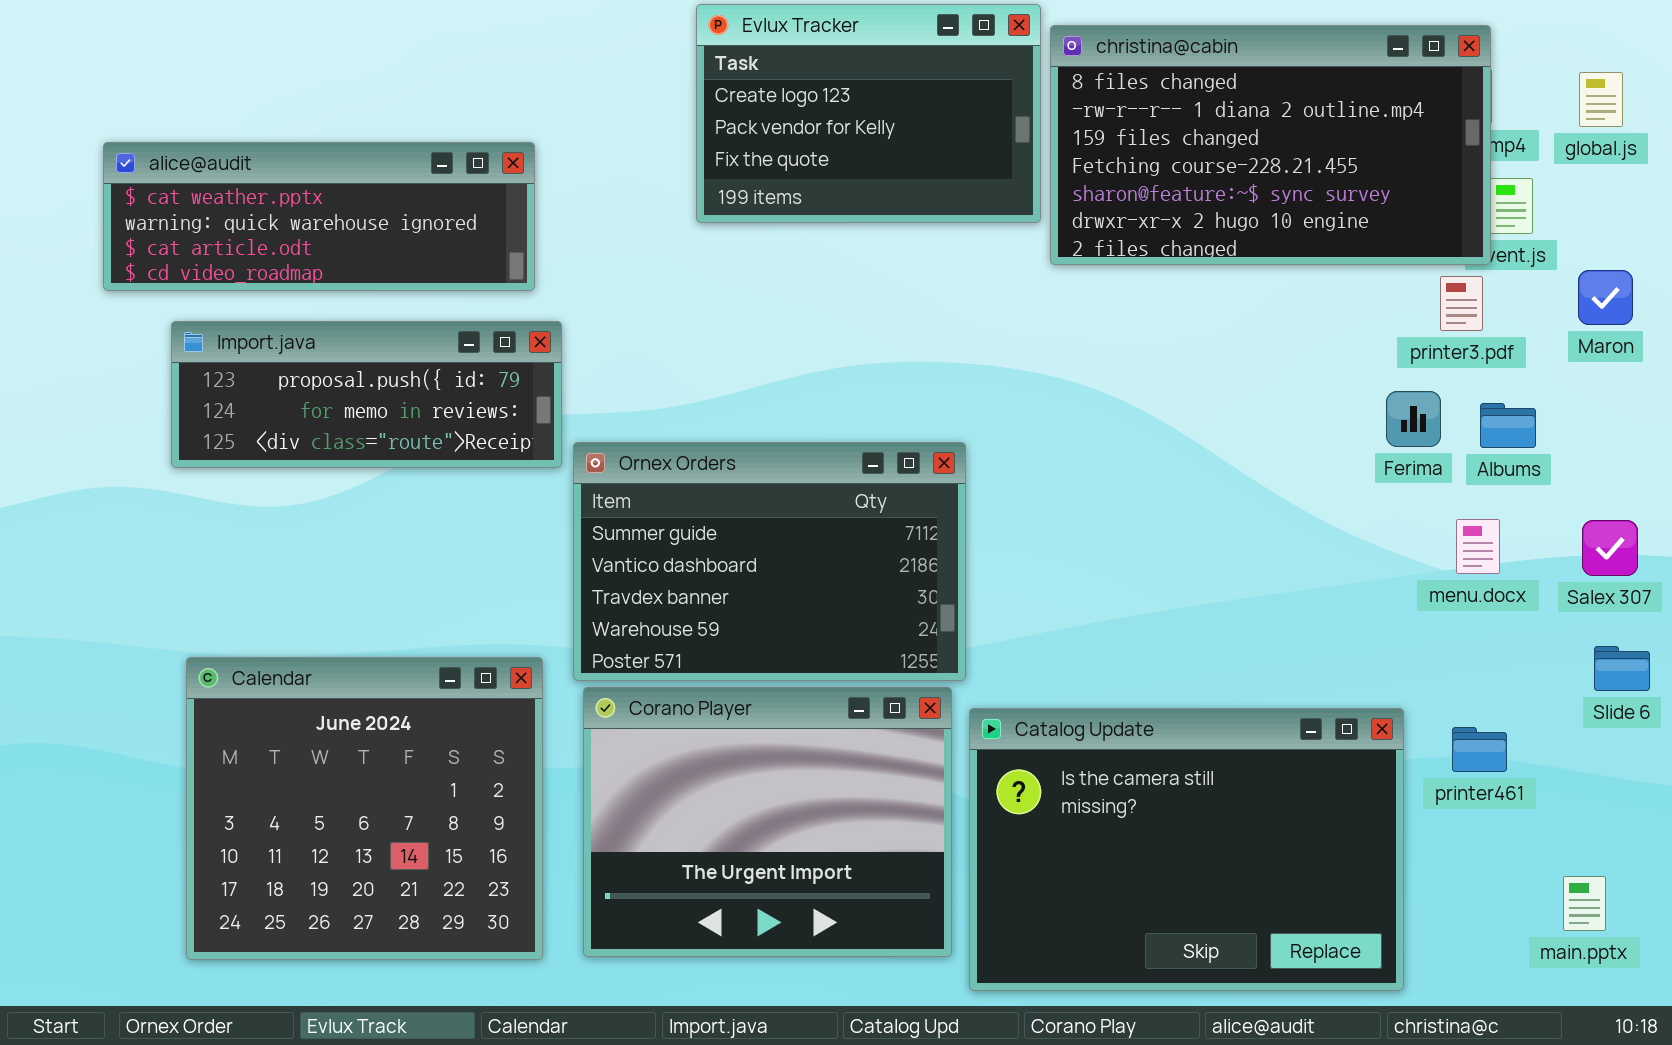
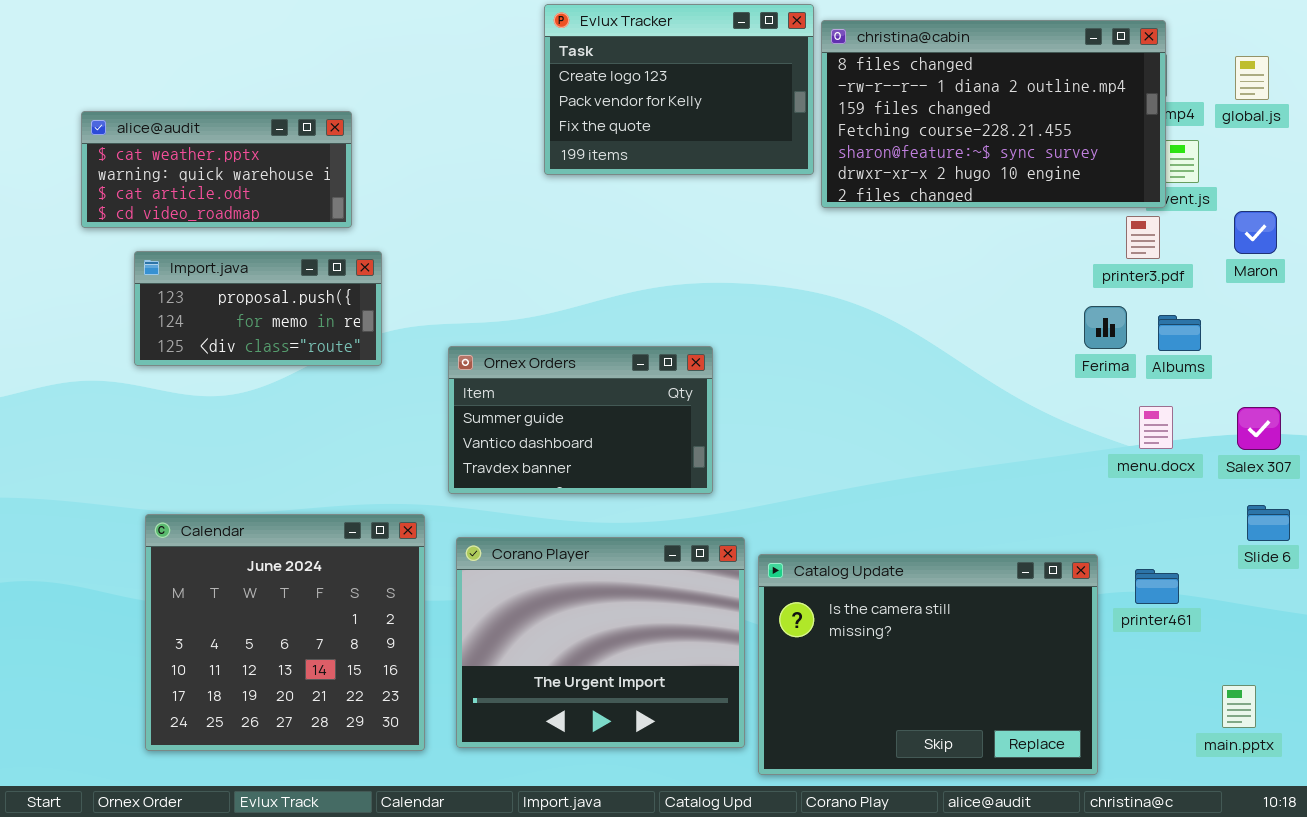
alice@audit: [103,142,535,291] -> [81,111,352,228], resized
Import.java: [171,321,562,468] -> [134,251,382,366], resized
Ornex Orders: [573,442,966,681] -> [448,346,713,494], resized

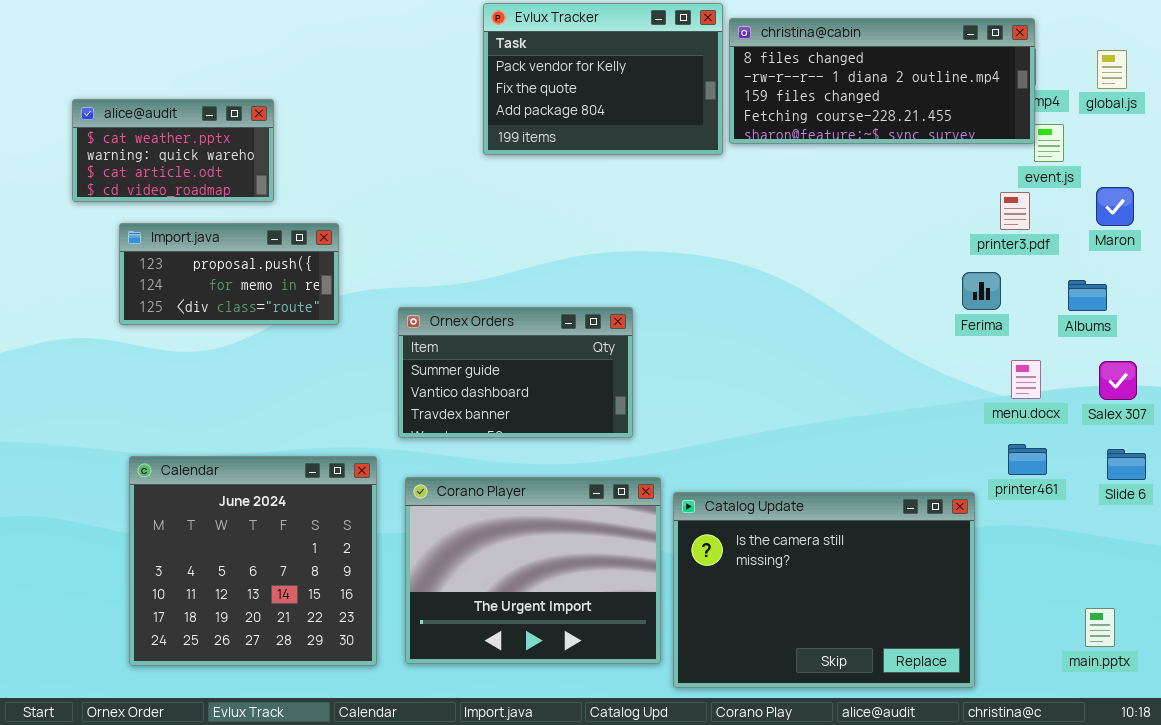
Evlux Tracker: [544,4,814,175] -> [483,3,723,155], scrolled down 1 row
christina@cabin: [821,20,1166,208] -> [729,18,1035,144], resized
alice@audit: [81,111,352,228] -> [72,99,274,202], resized
Albums: [1158,315,1201,351] -> [1068,280,1107,311], moved
printer461: [1135,569,1179,604] -> [1008,444,1047,475], moved

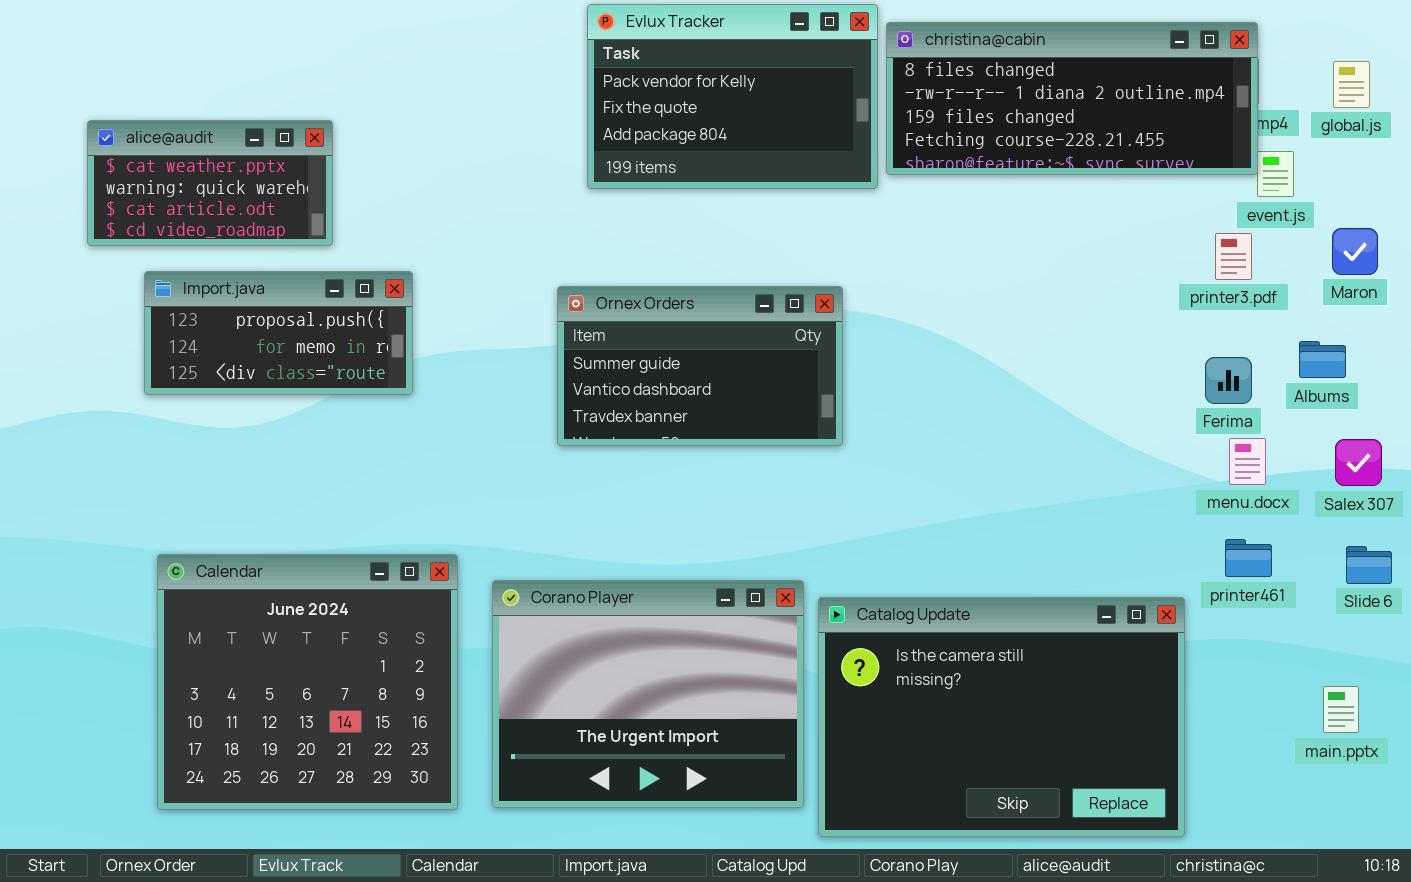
Ferima: [962,272,1001,310] -> [1205,357,1252,404], moved
Ornex Orders: [398,307,633,438] -> [557,286,843,446], moved
main.pptx: [1085,608,1115,647] -> [1323,686,1359,733], moved

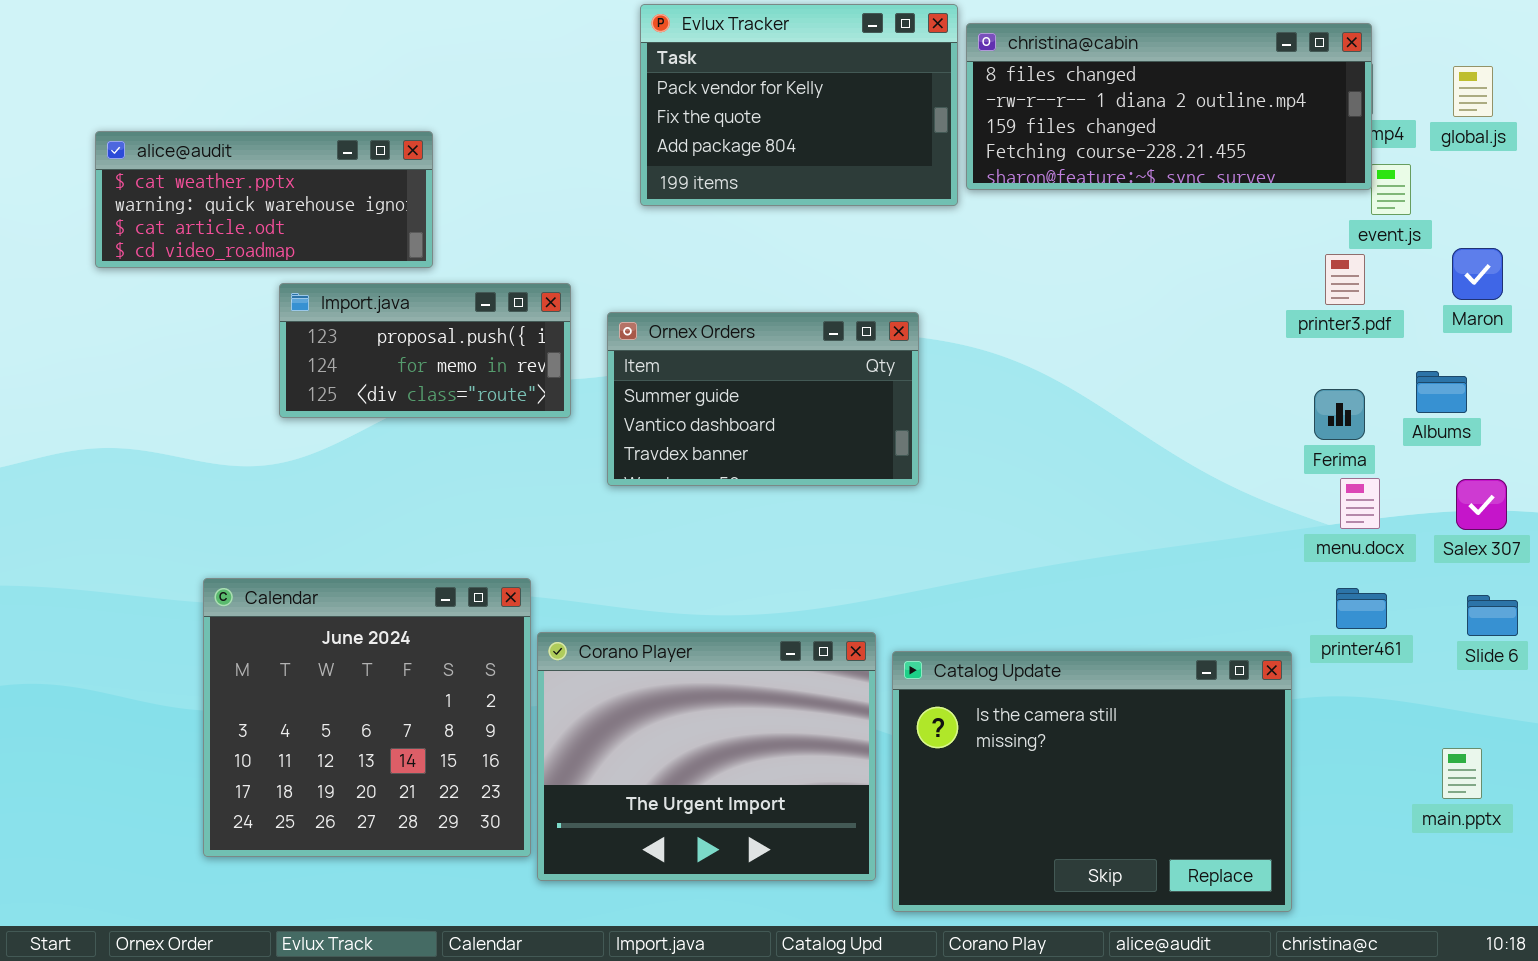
alice@audit: [87,120,333,246] -> [95,131,433,268], resized
Import.java: [144,271,413,395] -> [279,283,571,418], moved
Calendar: [157,554,458,810] -> [203,578,531,857], moved

